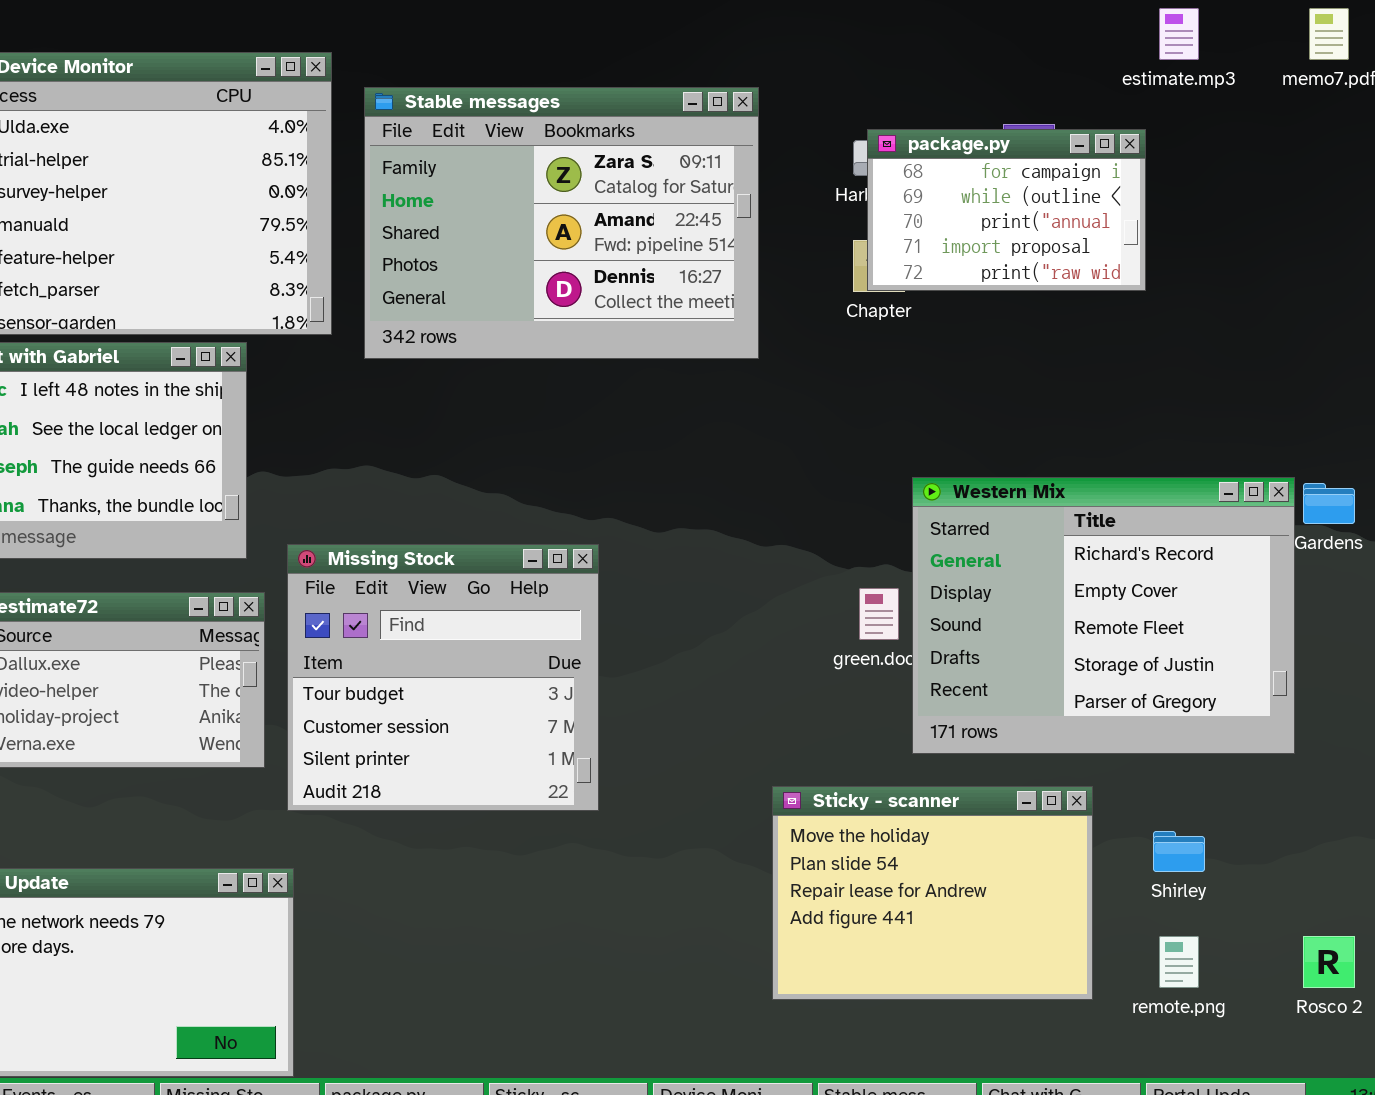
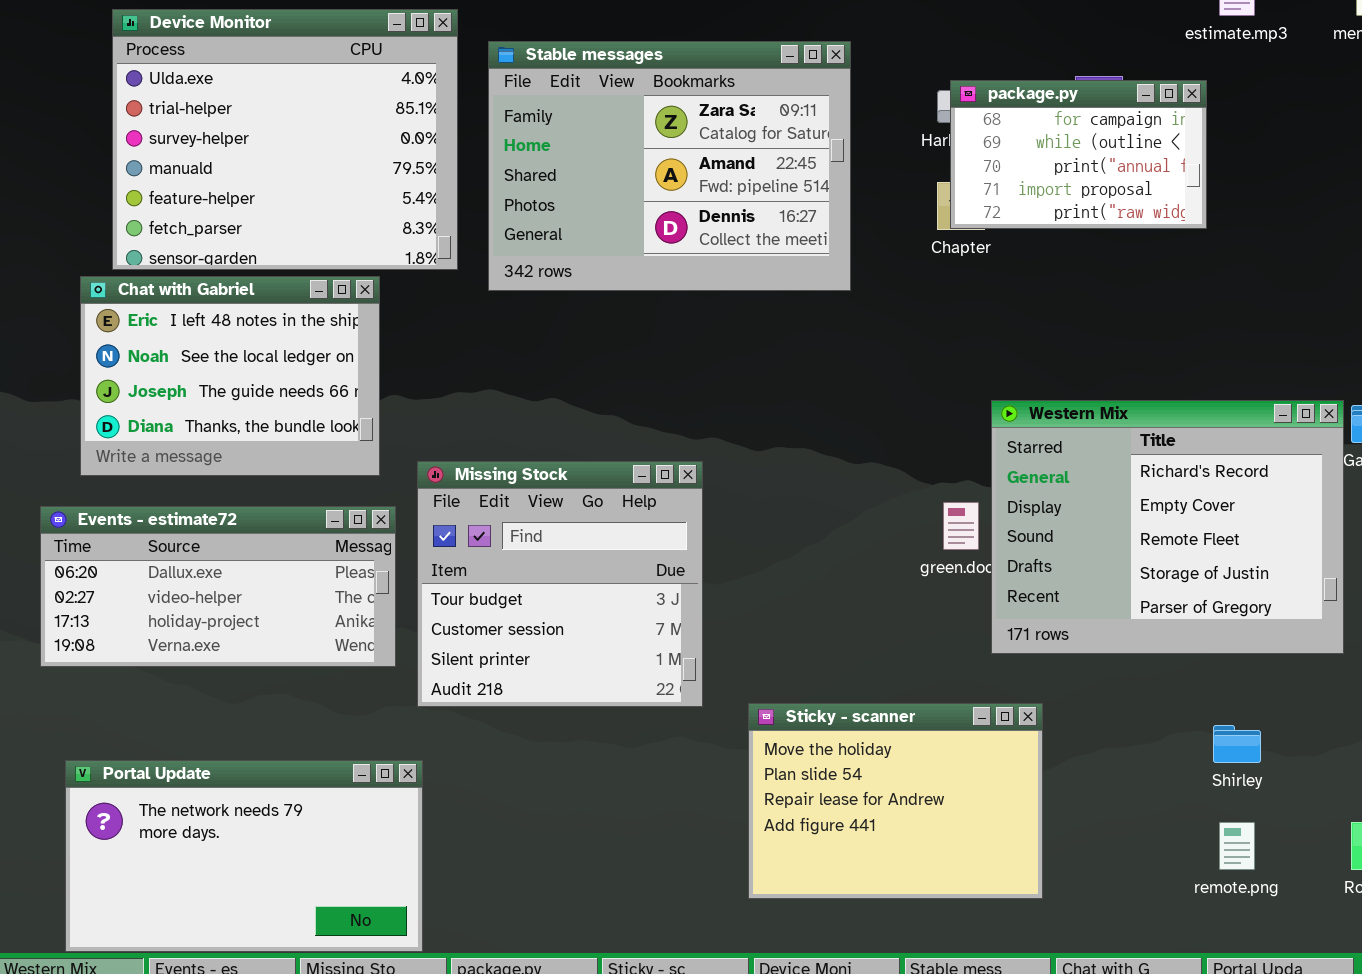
Sticky - scanner: [772,786,1093,1000] -> [748,703,1043,899], moved

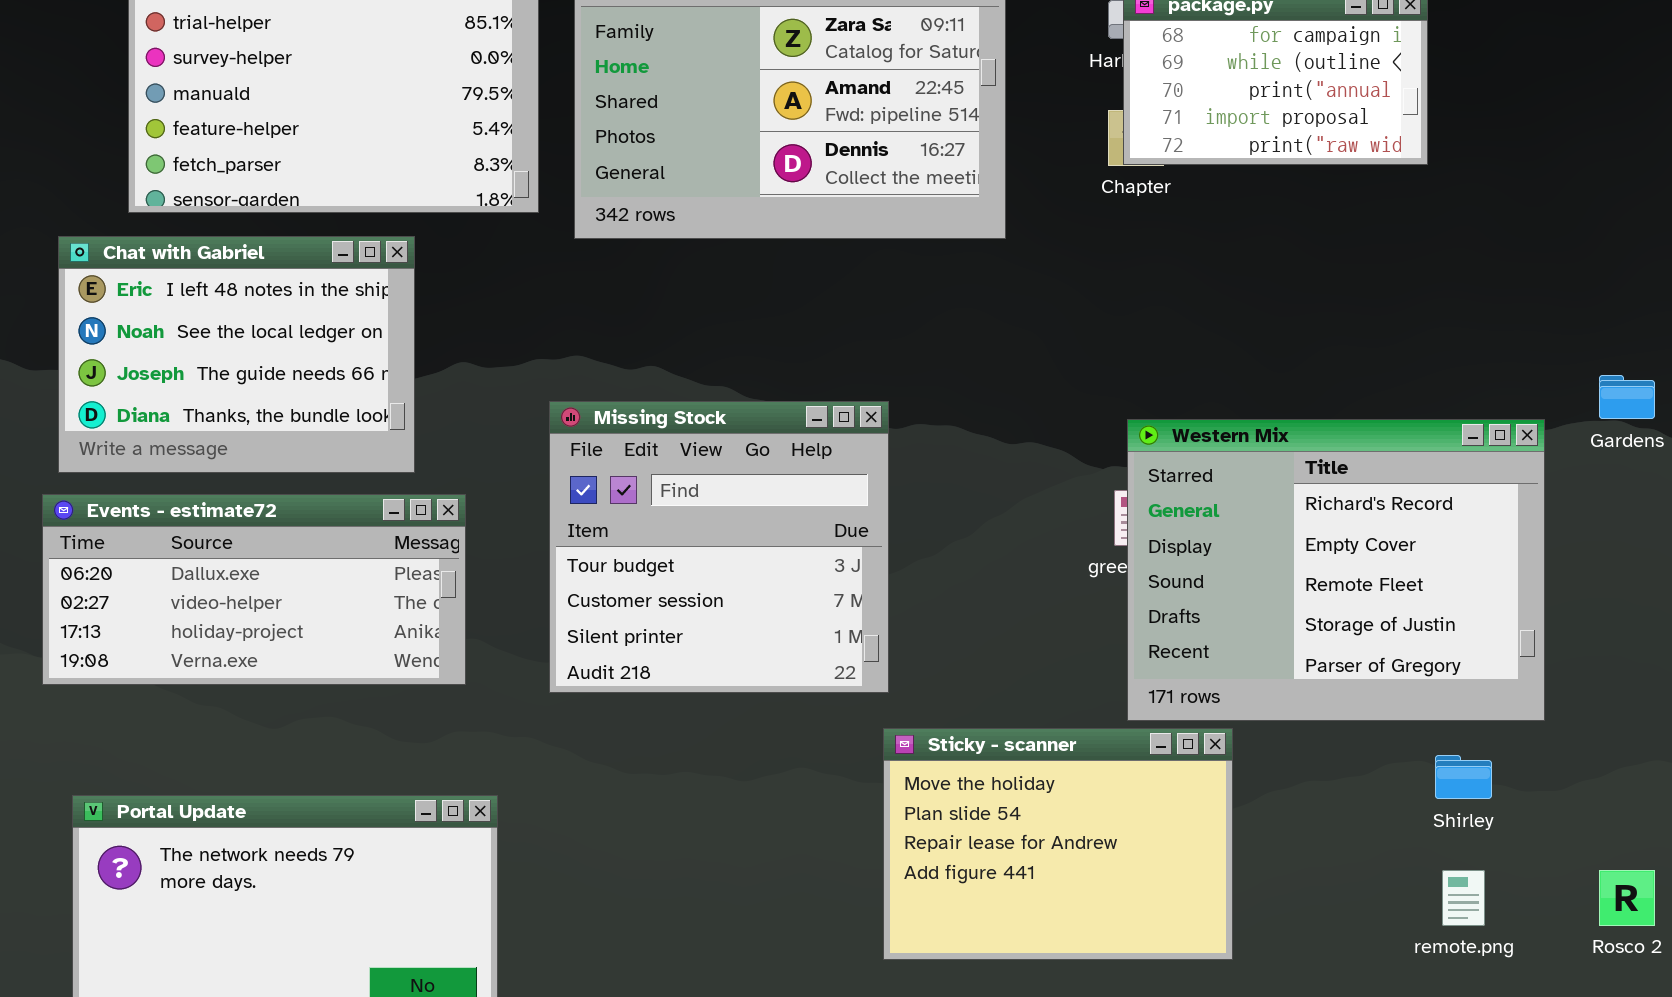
Chat with Gabriel: [80,276,380,476] -> [58,236,415,473], moved
Western Mix: [991,400,1344,654] -> [1127,419,1545,721], moved
Missing Stock: [417,461,703,707] -> [549,401,889,693], moved

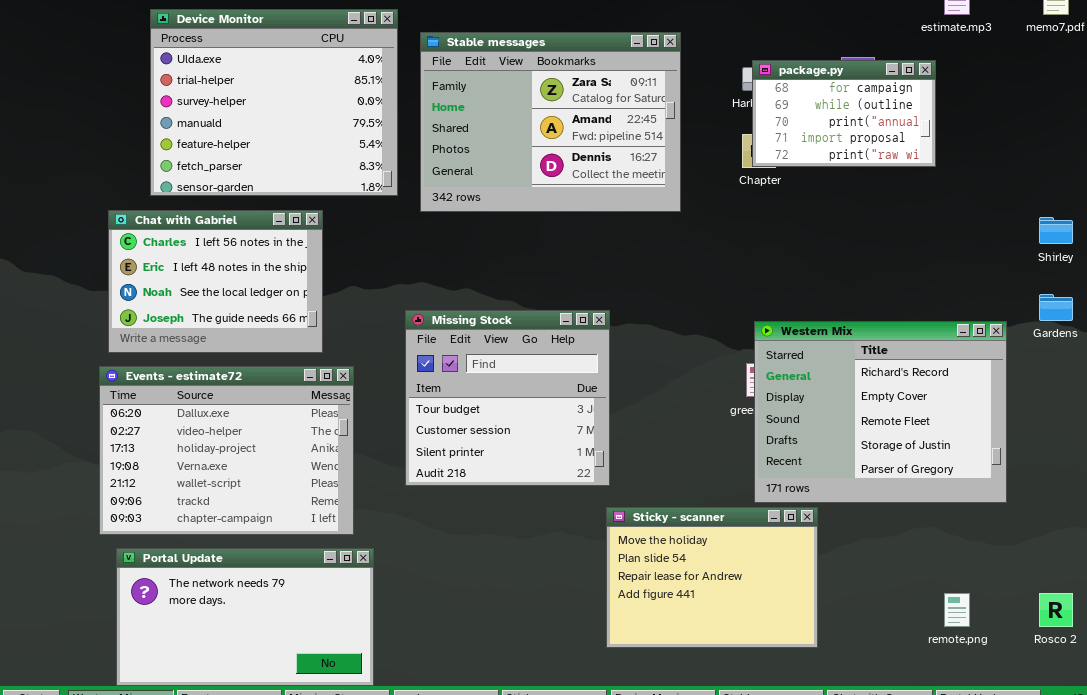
Chat with Gabriel: [58,236,415,473] -> [108,210,323,353], scrolled up 1 row
Events - estimate72: [42,494,466,685] -> [99,366,354,535], resized
Shirley: [1435,755,1492,799] -> [1039,217,1073,244], moved

